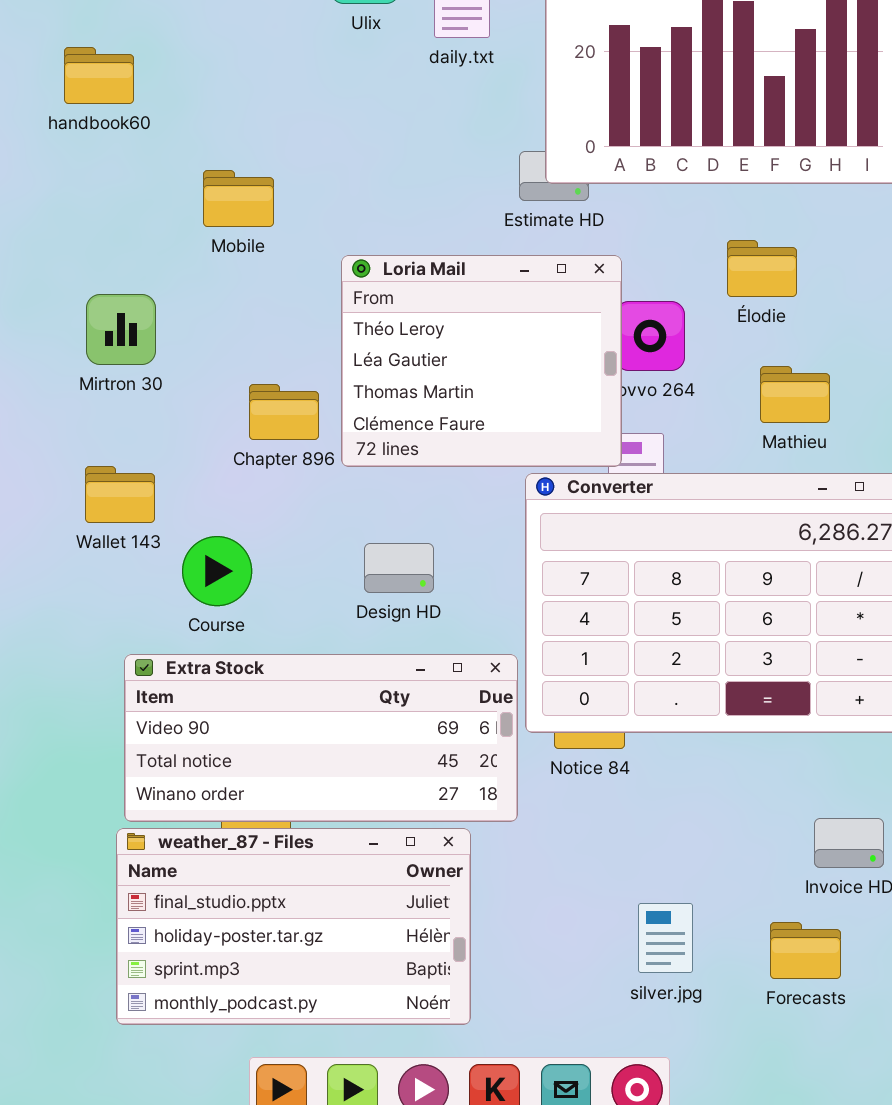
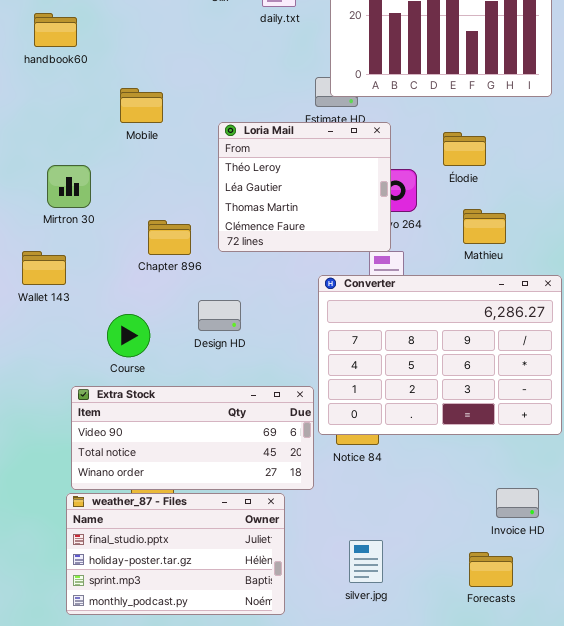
Loria Mail: [341,255,622,467] -> [218,122,391,252], moved
Wallet 143: [85,466,155,523] -> [22,251,66,285], moved
Design HD: [364,543,434,593] -> [198,300,241,331], moved
silver.jpg: [638,903,693,973] -> [349,540,383,583], moved

